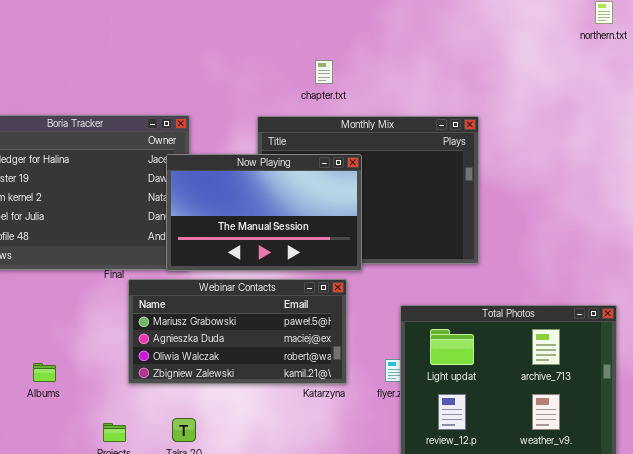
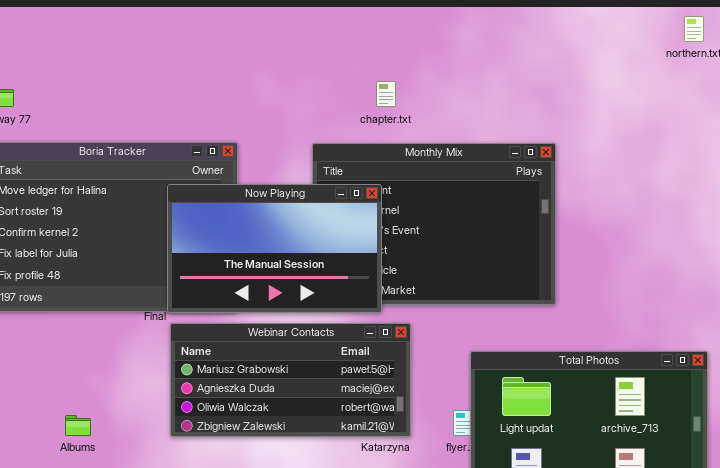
Now Playing: [166,154,362,271] -> [167,184,382,313], moved

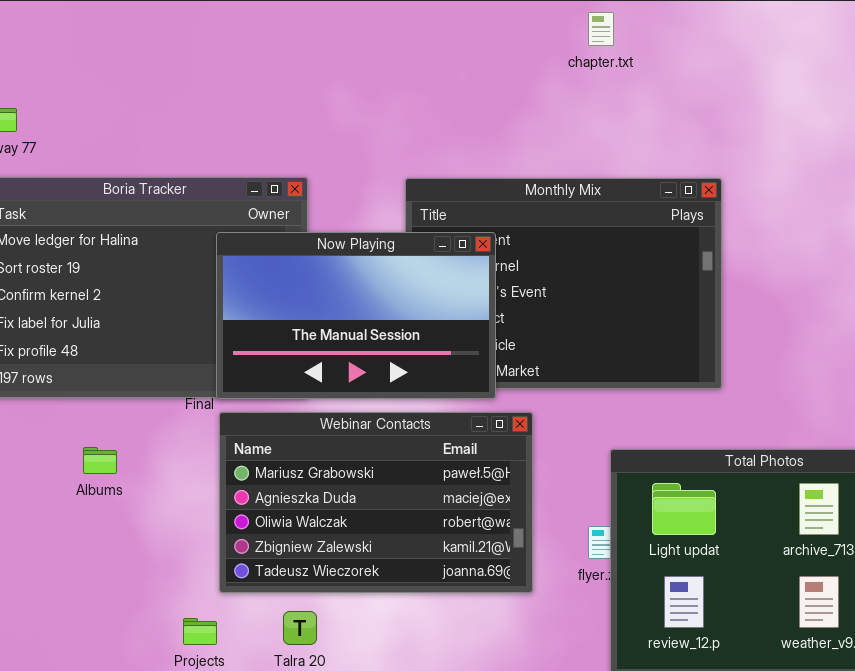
chapter.txt: [376,81,396,107] -> [588,12,614,46], moved
Webinar Contacts: [170,323,411,437] -> [219,412,533,593], resized
Albums: [65,415,91,436] -> [83,447,117,474], moved

